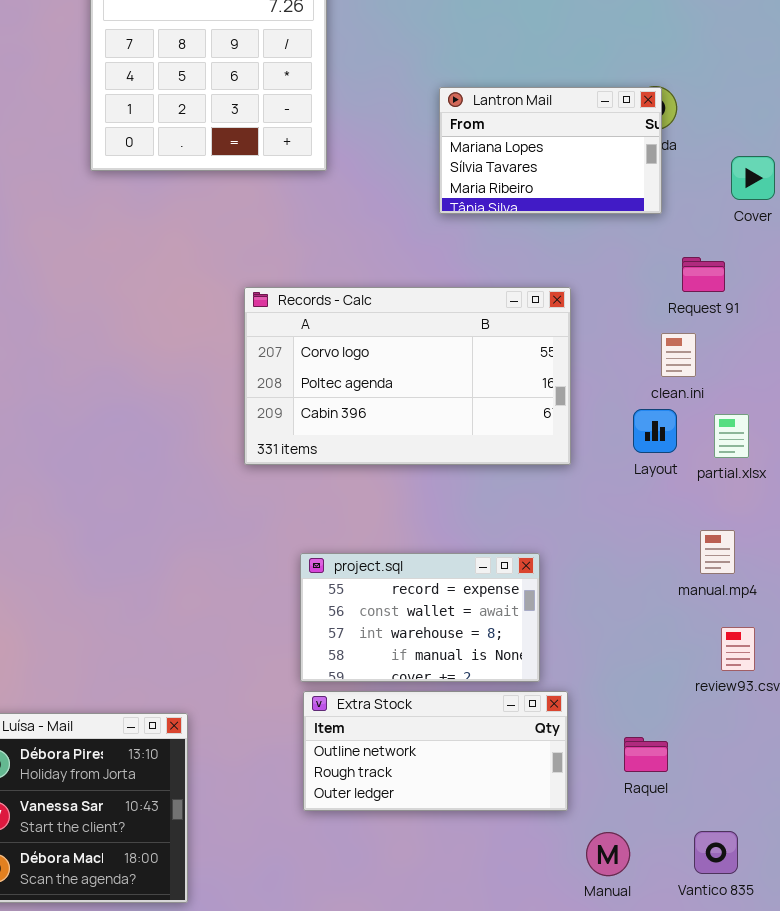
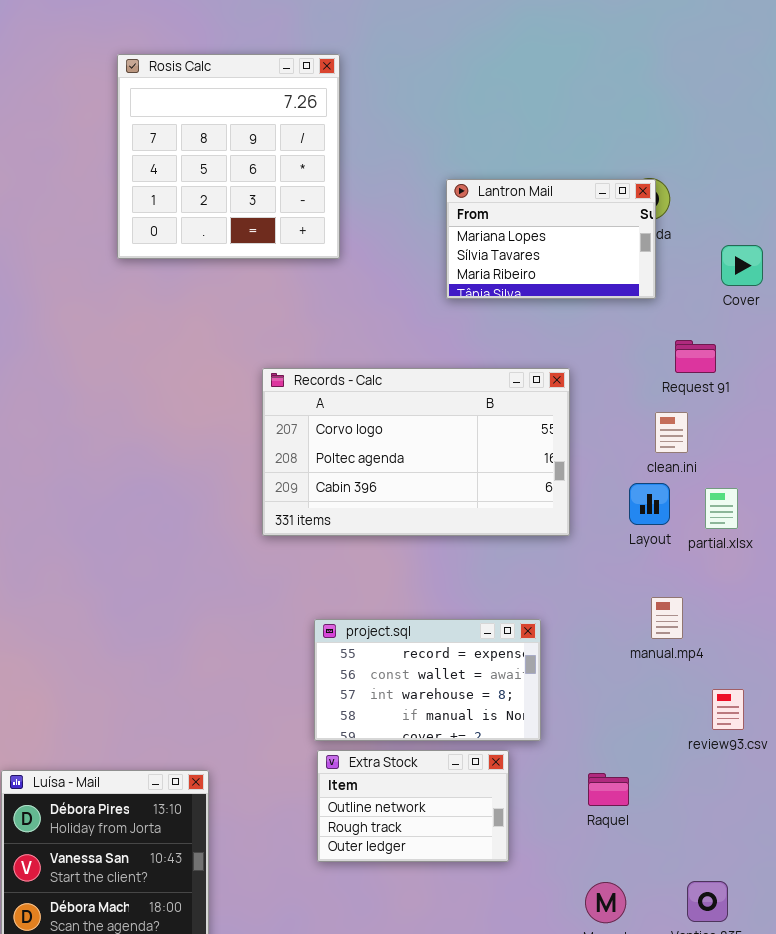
manual.mp4: [700,530,735,574] -> [651,597,683,639], moved
Extra Stock: [303,691,568,811] -> [317,750,509,862], resized
Raquel: [624,737,668,772] -> [588,773,629,806], moved

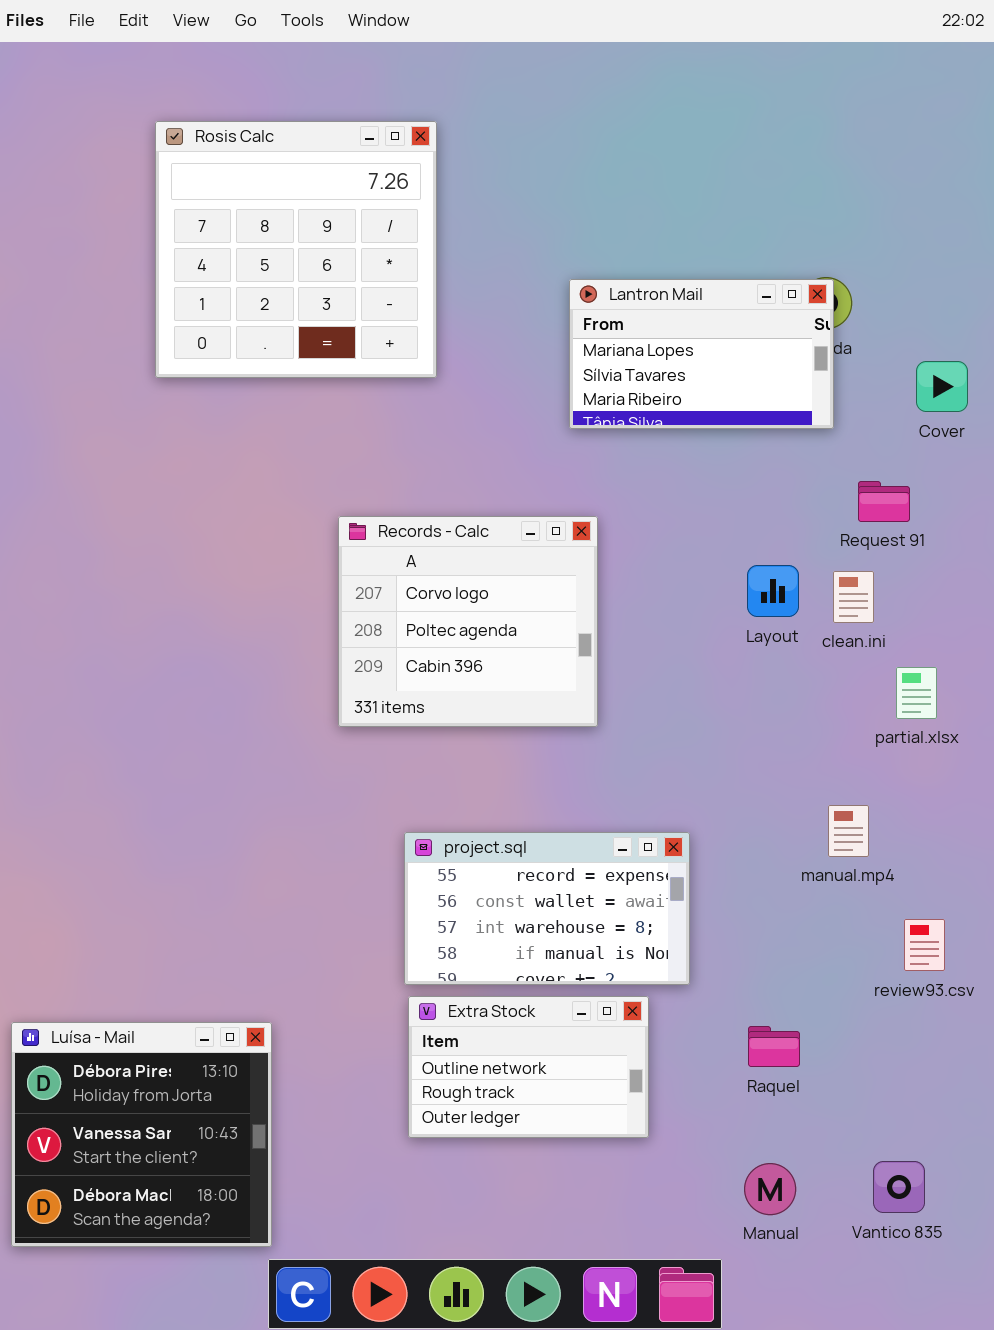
Records - Calc: [262,368,570,536] -> [338,516,598,727], resized
Layout: [629,483,670,525] -> [747,565,799,617], moved

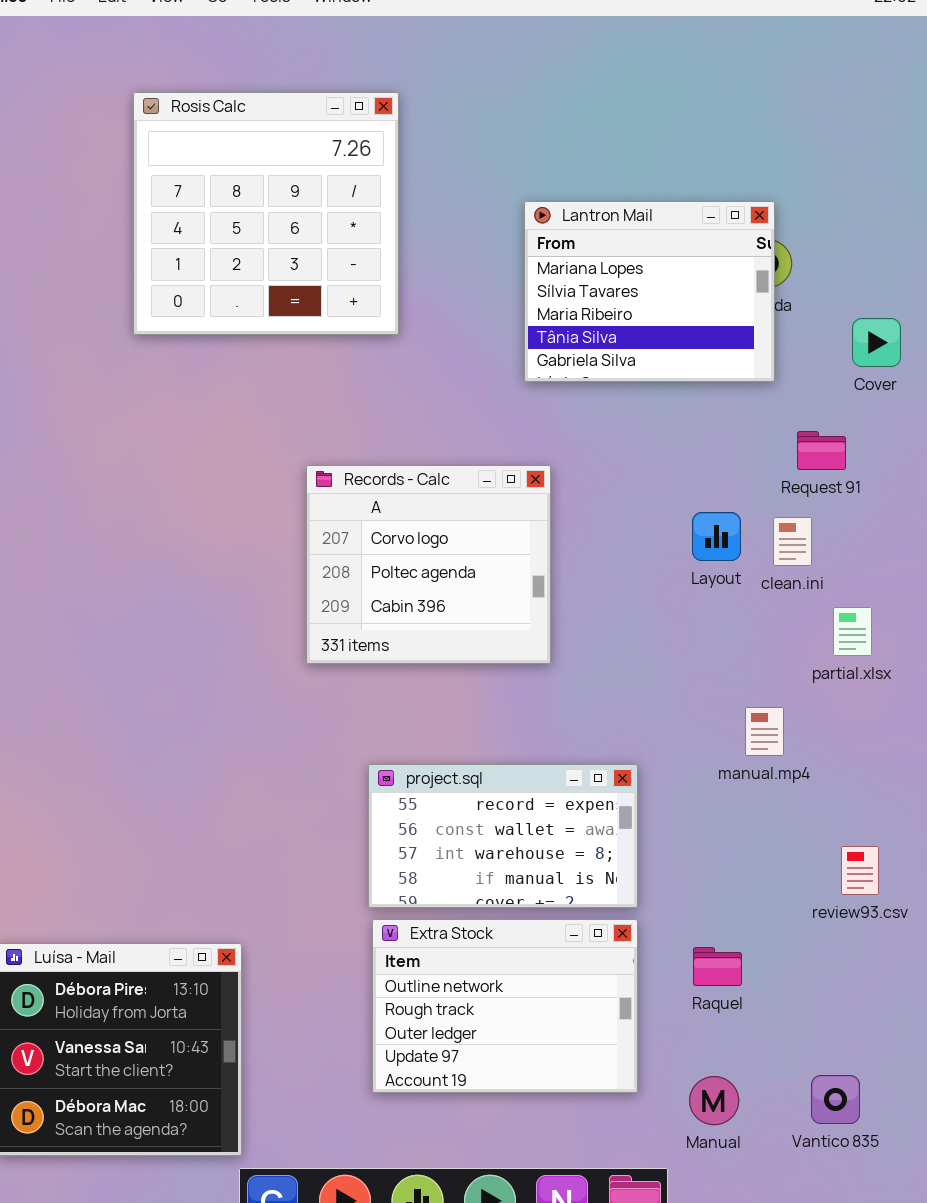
Lantron Mail: [569,279,834,429] -> [524,201,775,382], resized
manual.mp4: [828,805,869,857] -> [745,707,784,756], moved
Extra Stock: [408,996,649,1138] -> [372,919,638,1093], resized

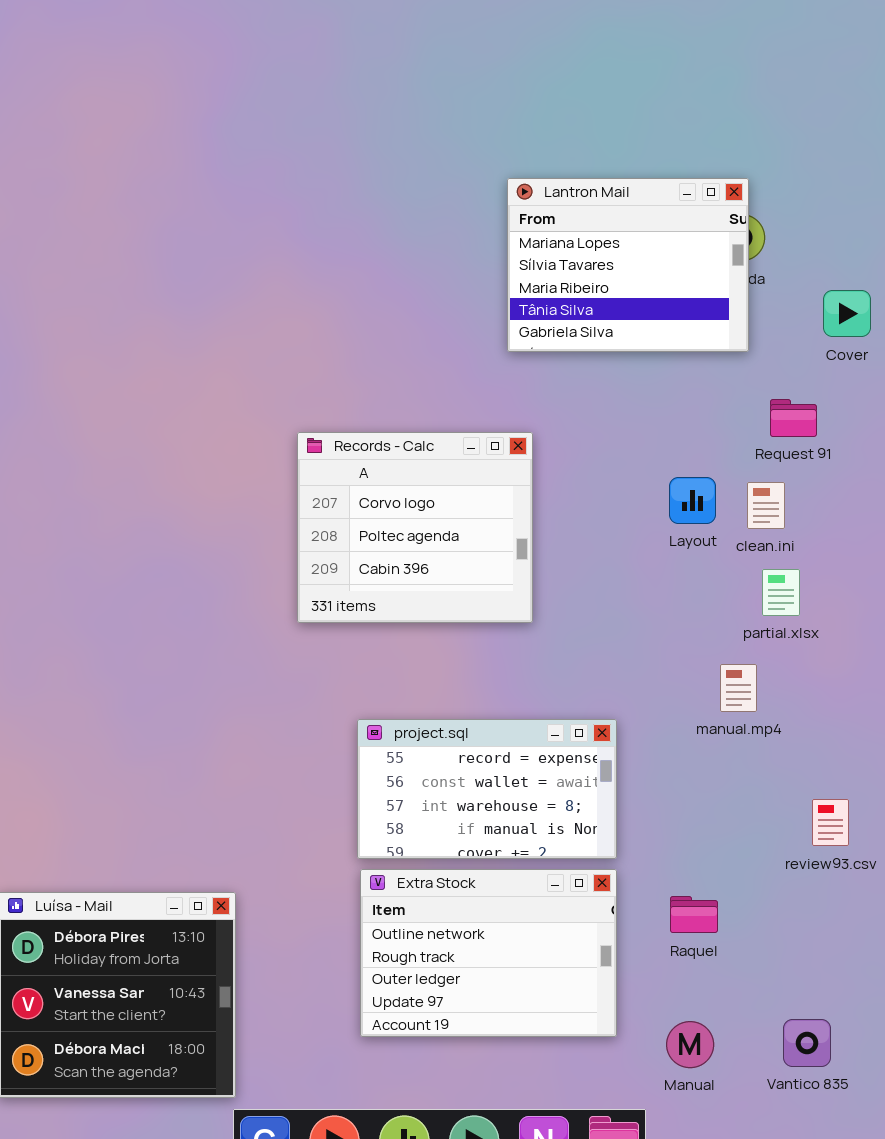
Rosis Calc: [133,92,399,335] -> none, closed
partial.xlsx: [833,607,872,656] -> [762,569,800,616], moved

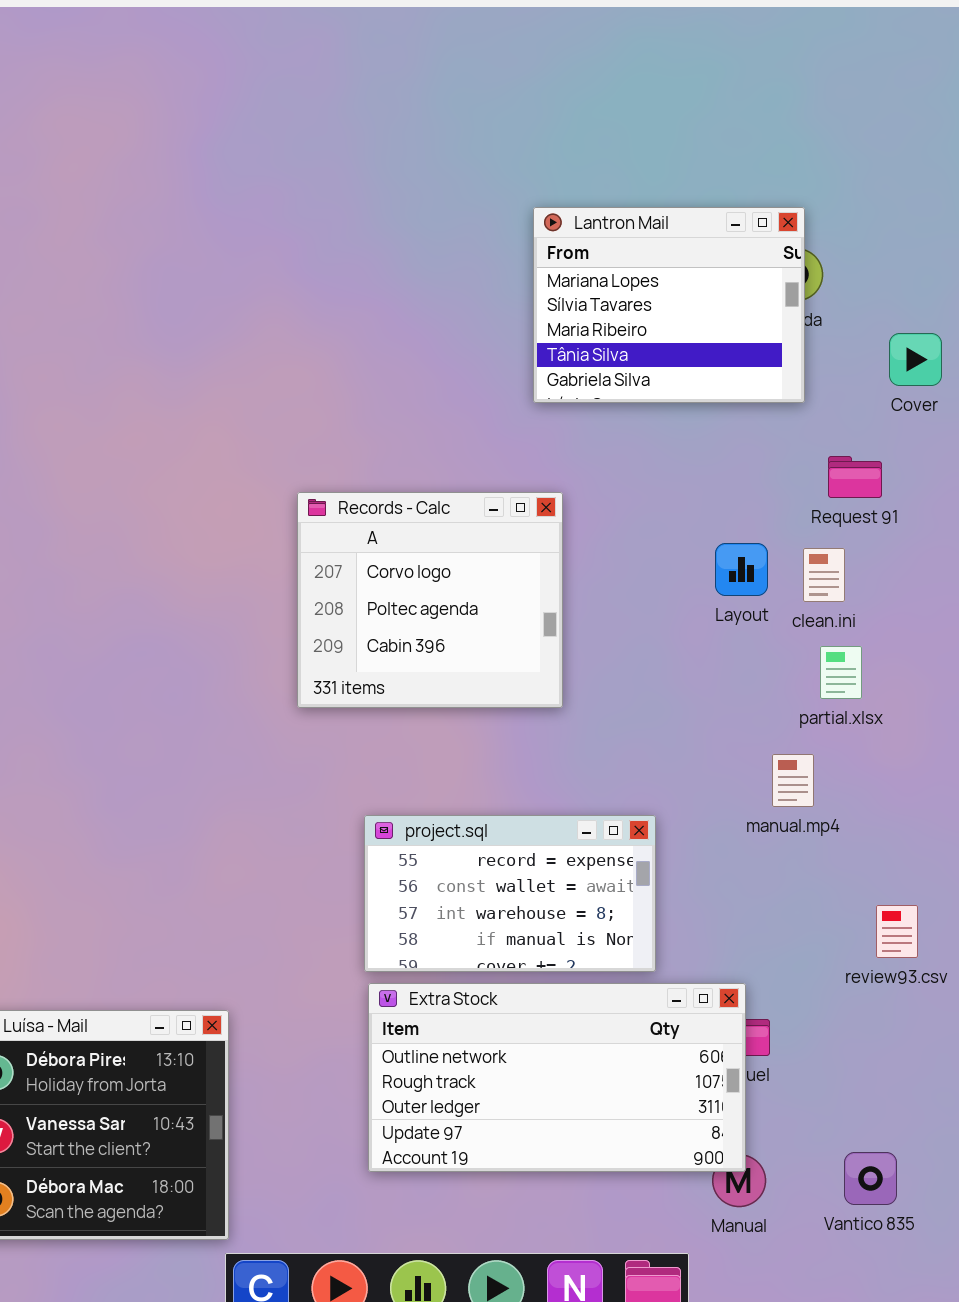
Extra Stock: [360,869,617,1037] -> [368,983,746,1172], resized

